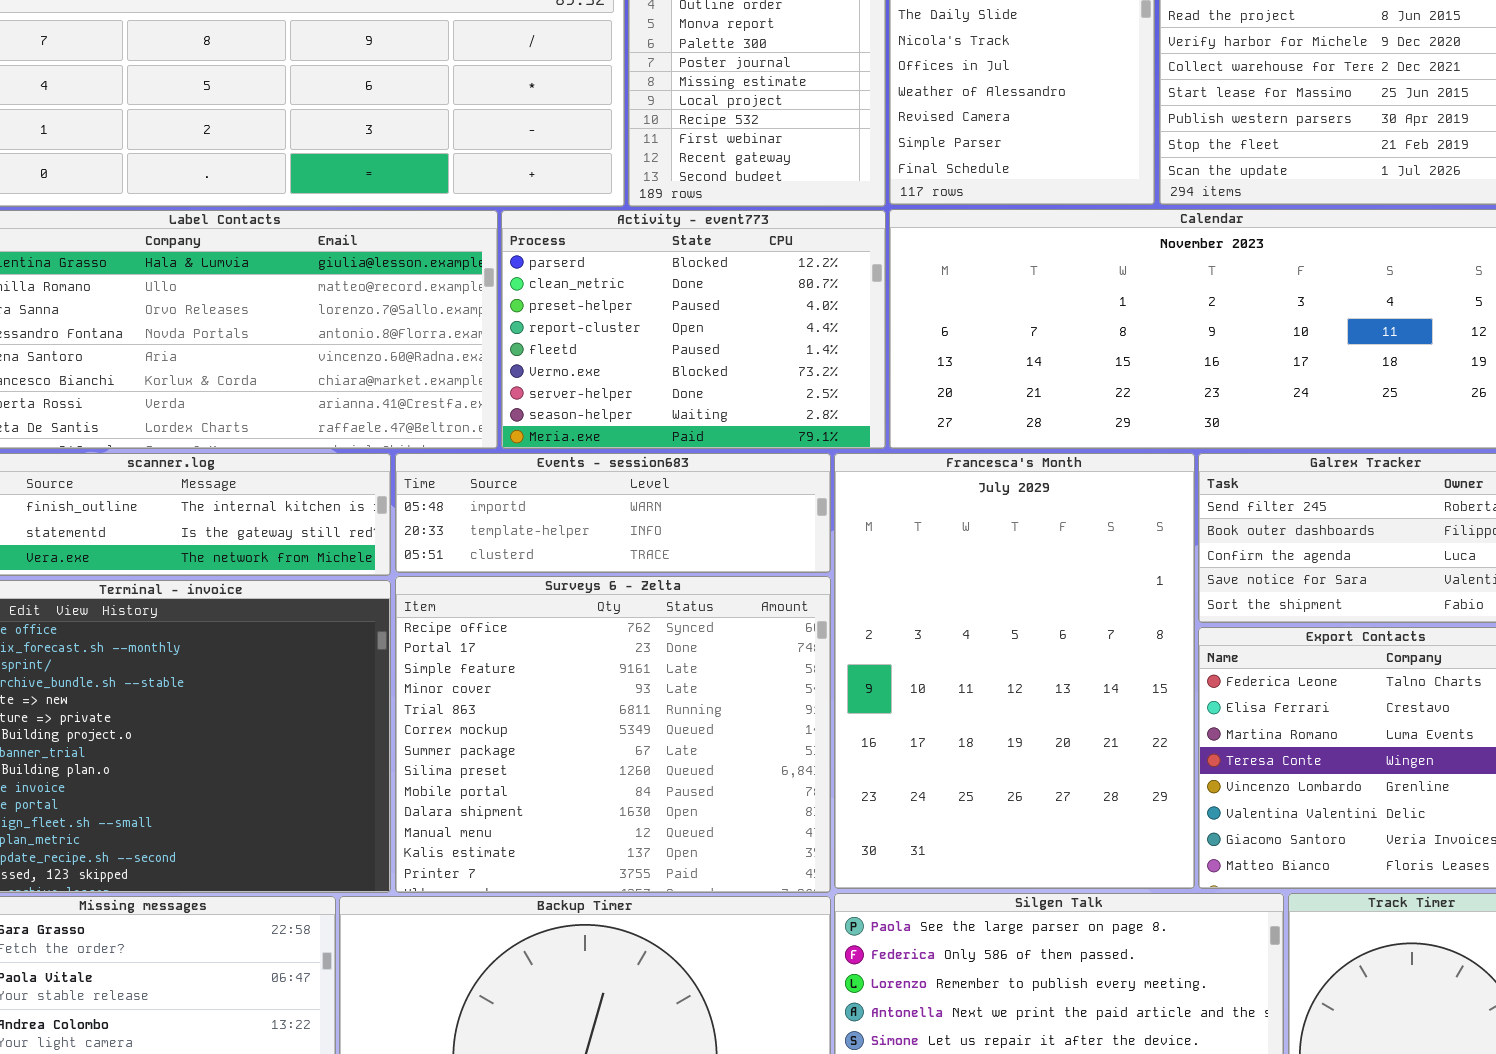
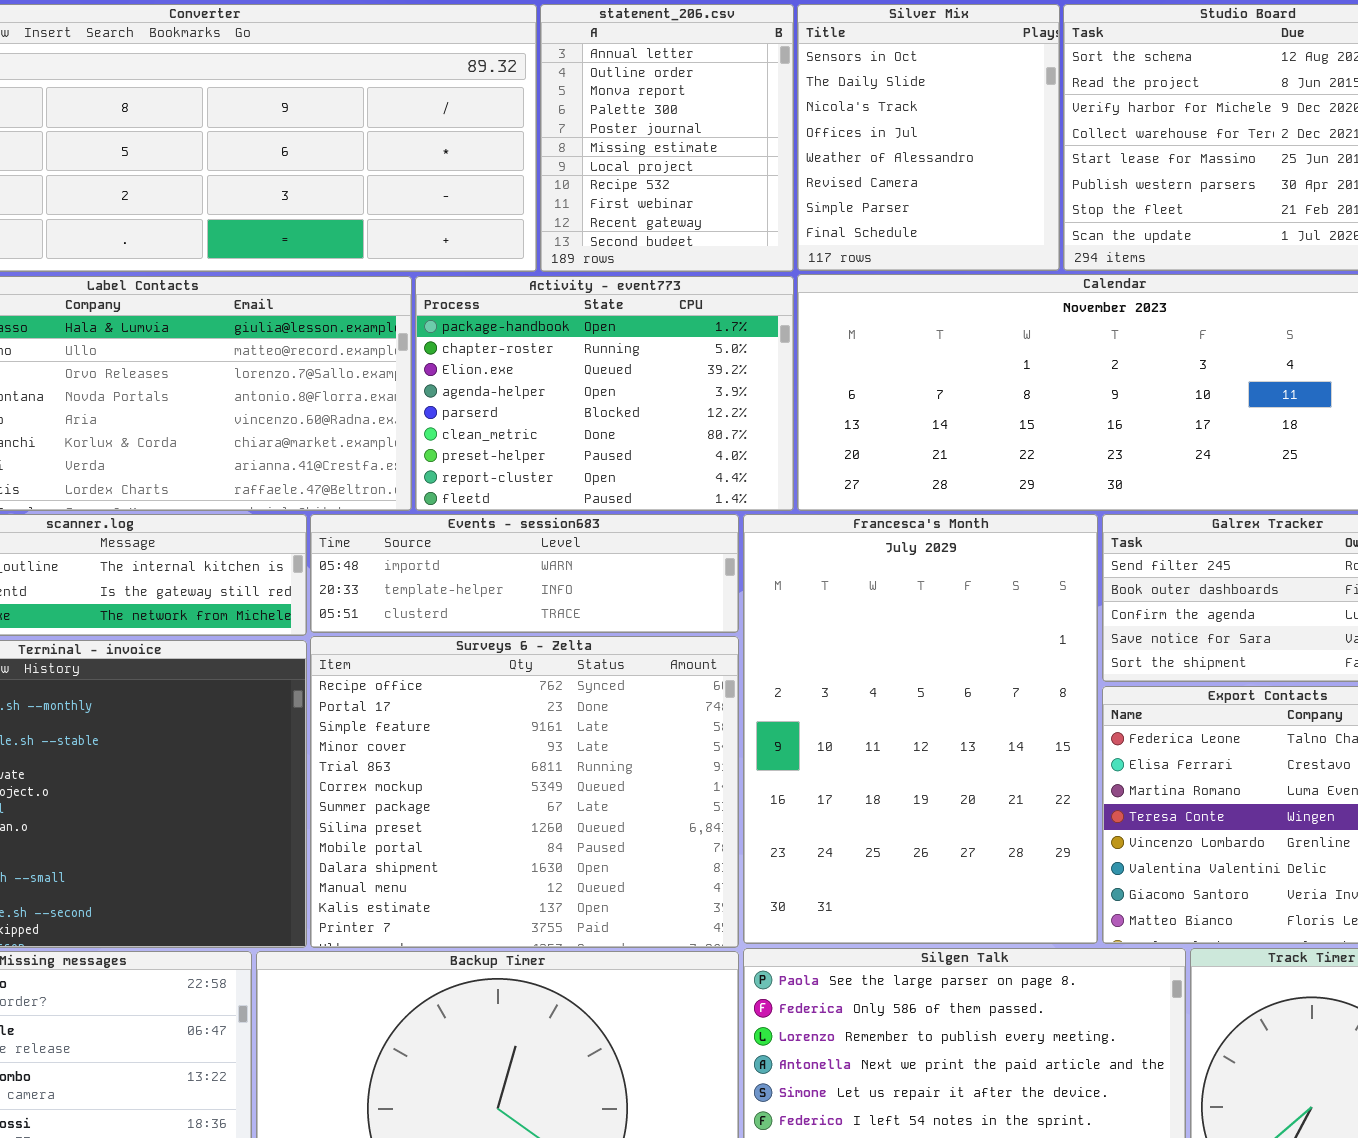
Activity - event773: [501,210,886,449] -> [415,276,794,511], scrolled up 4 rows

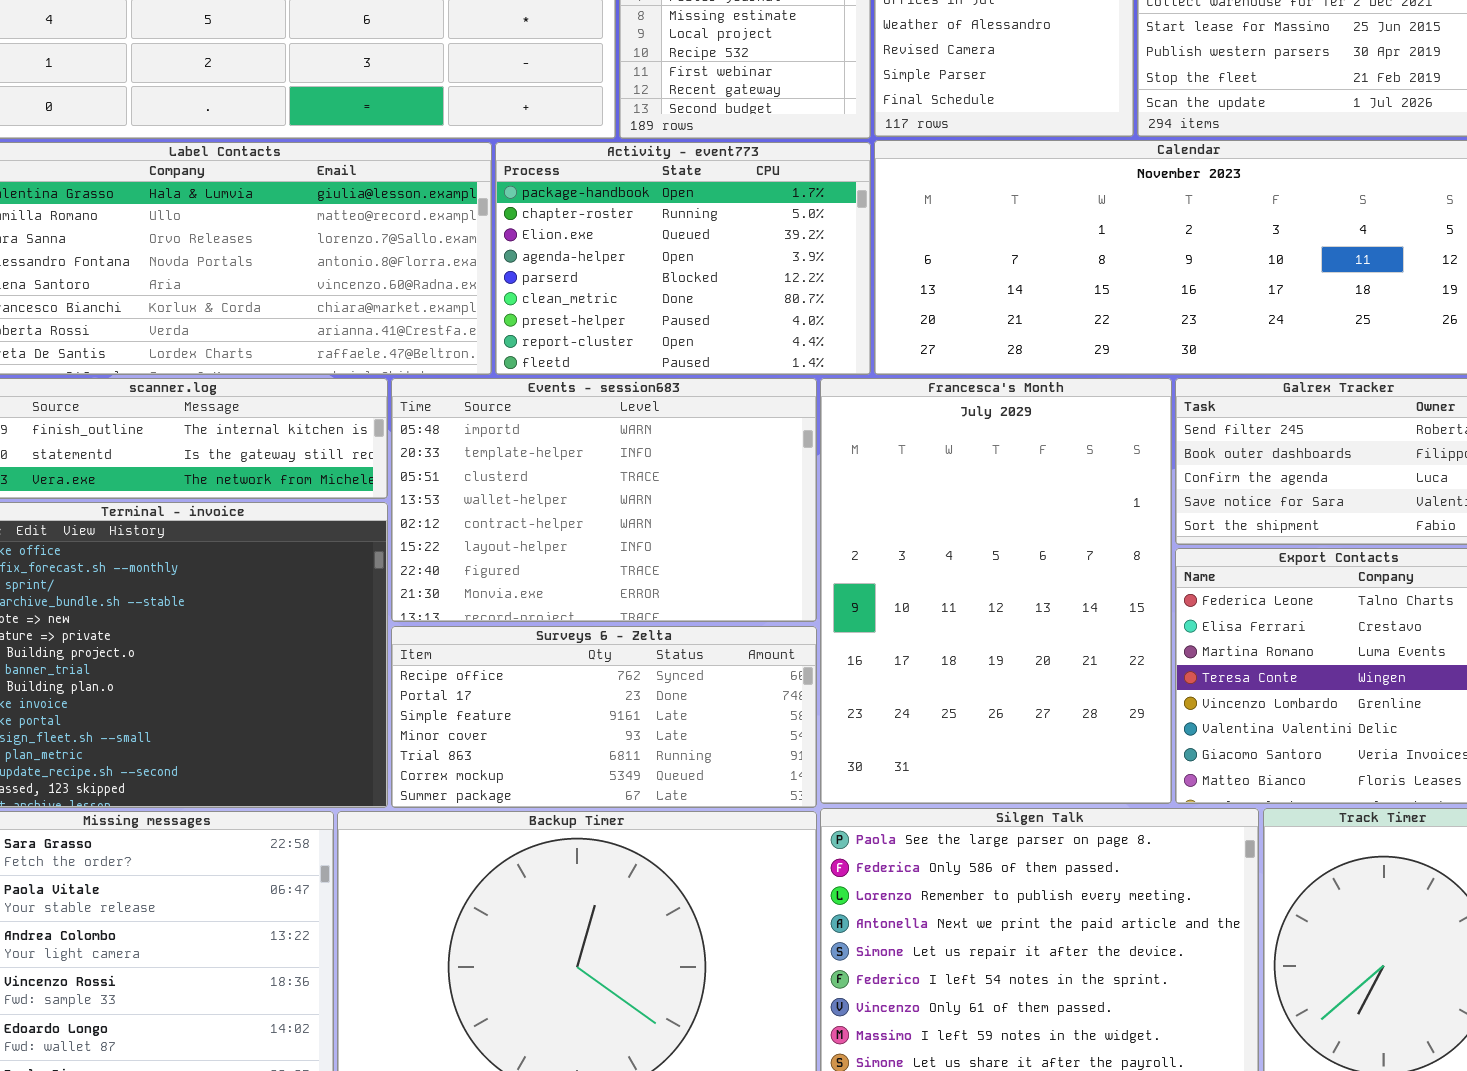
Events - session683: [310,514,739,633] -> [391,378,817,622], resized
Surveys 6 - Zelta: [310,636,739,948] -> [391,626,817,808], resized

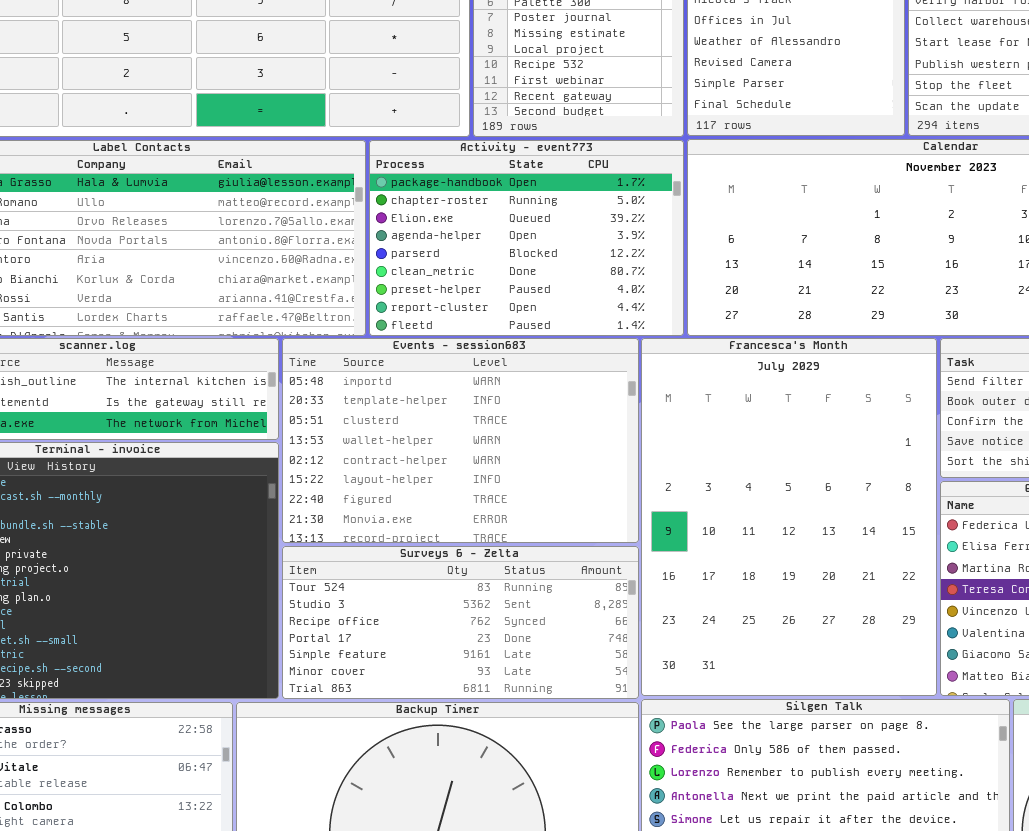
Surveys 6 - Zelta: [391,626,817,808] -> [282,546,639,699], scrolled up 2 rows

